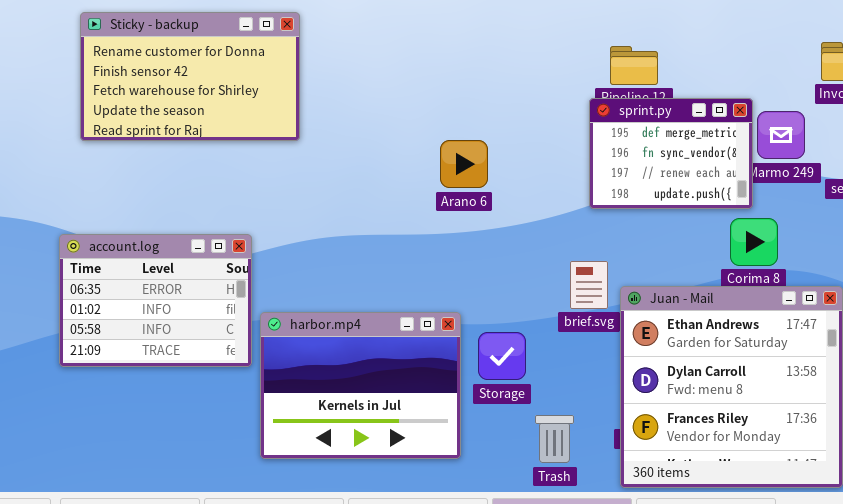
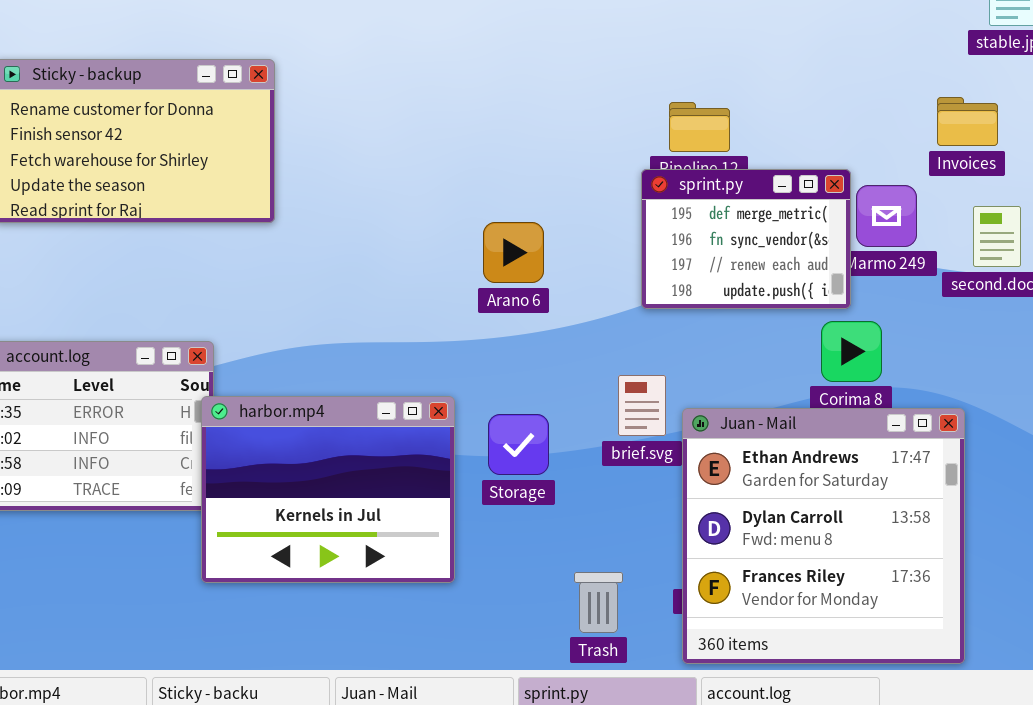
Arano 6: [440,140,488,188] -> [483,222,544,283], moved
harbor.mp4: [260,312,461,459] -> [201,396,455,583], moved
Storage: [478,332,526,380] -> [488,414,549,475], moved

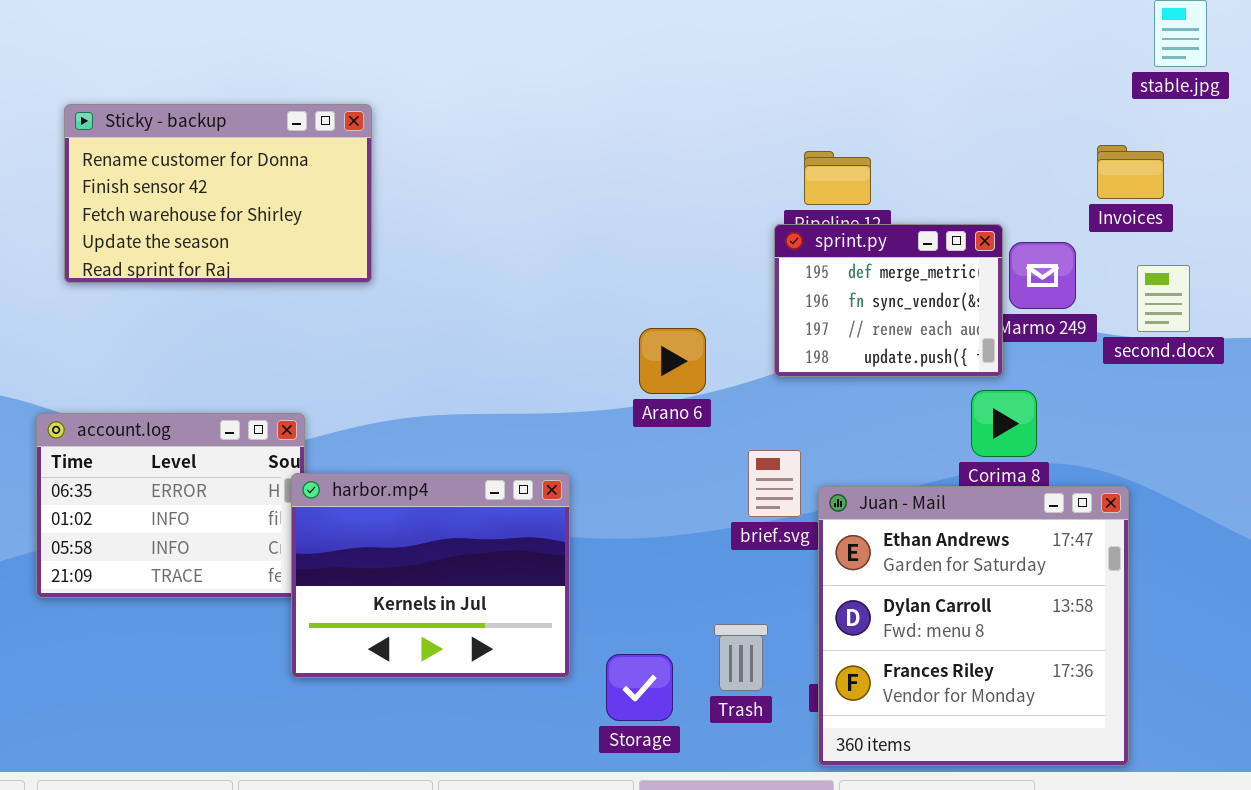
Arano 6: [483,222,544,283] -> [639,328,706,394], moved
Storage: [488,414,549,475] -> [606,654,673,721], moved
Trash: [574,572,623,633] -> [714,624,768,691], moved

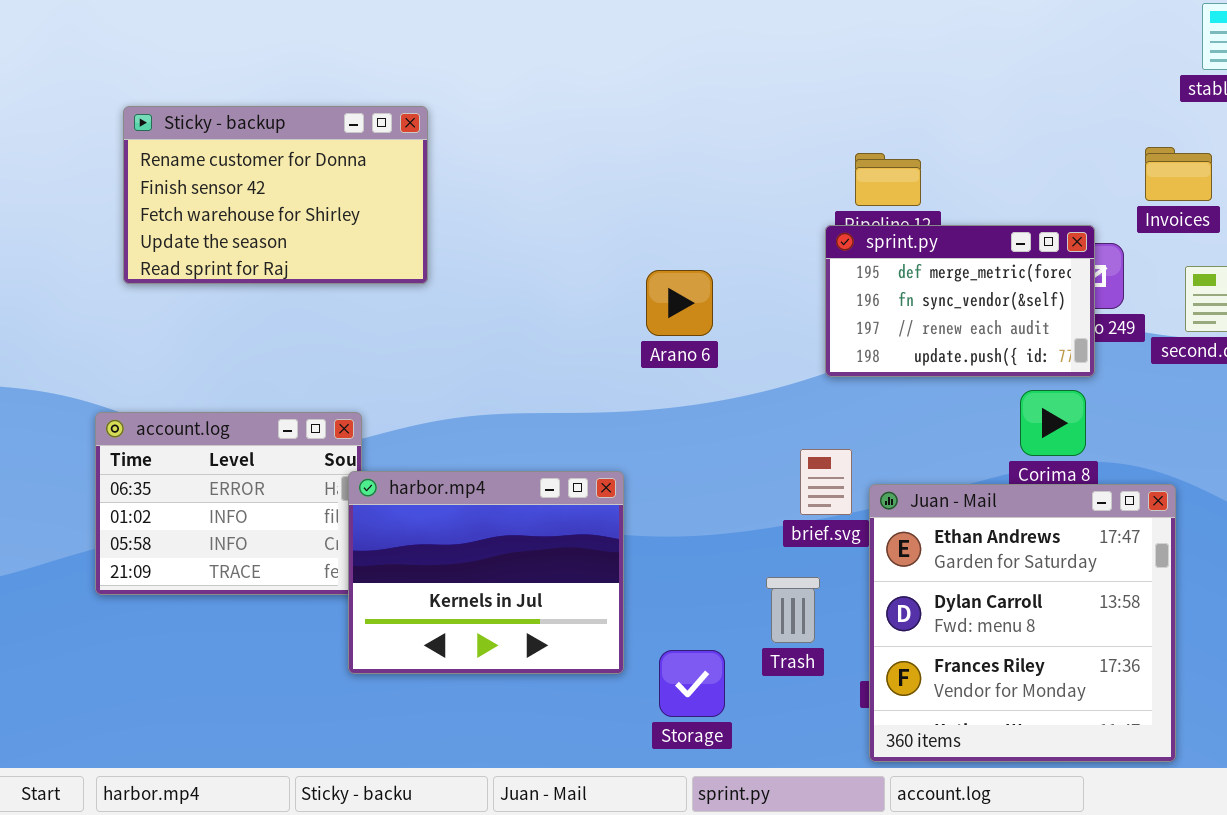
sprint.py: [774,224,1003,377] -> [825,225,1095,377], resized
Arano 6: [639,328,706,394] -> [646,270,713,336], moved
Trash: [714,624,768,691] -> [766,577,820,643], moved

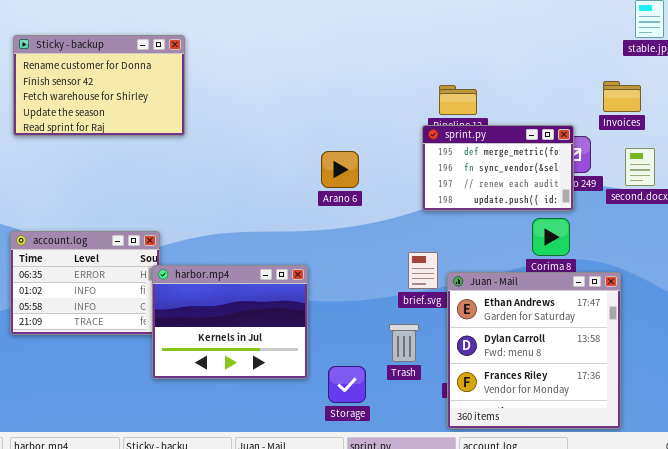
Sticky - backup: [123,106,428,284] -> [13,35,185,136], moved

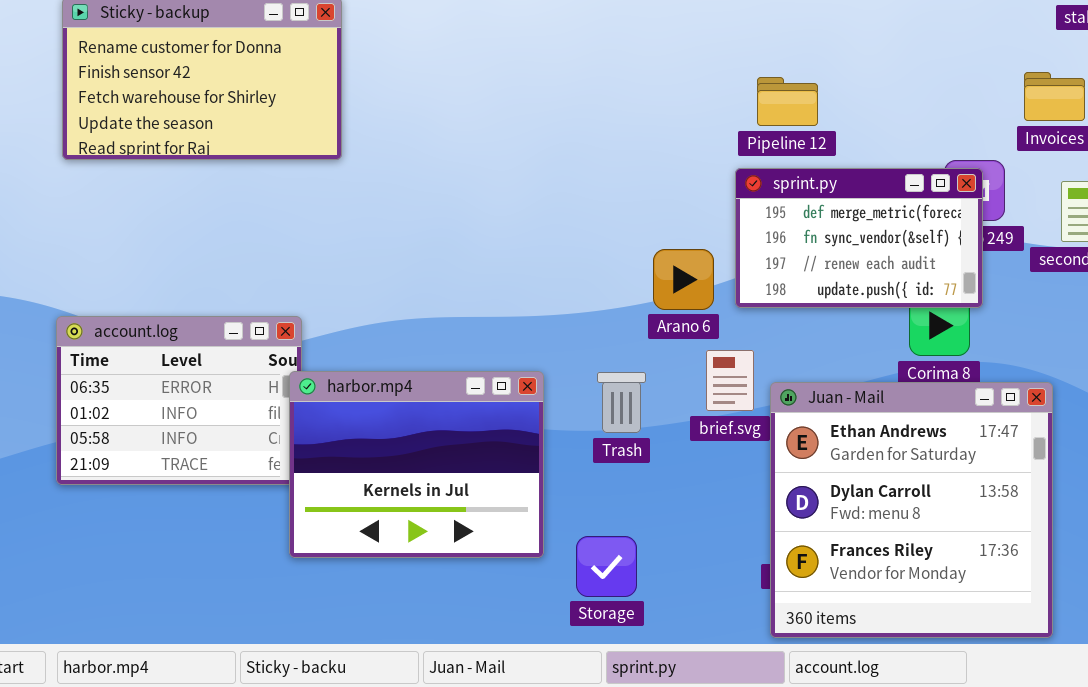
sprint.py: [422,125,574,211] -> [735,168,983,308], moved
Arano 6: [321,151,359,188] -> [653,249,714,310], moved
Trash: [389,324,419,362] -> [597,372,646,433], moved

